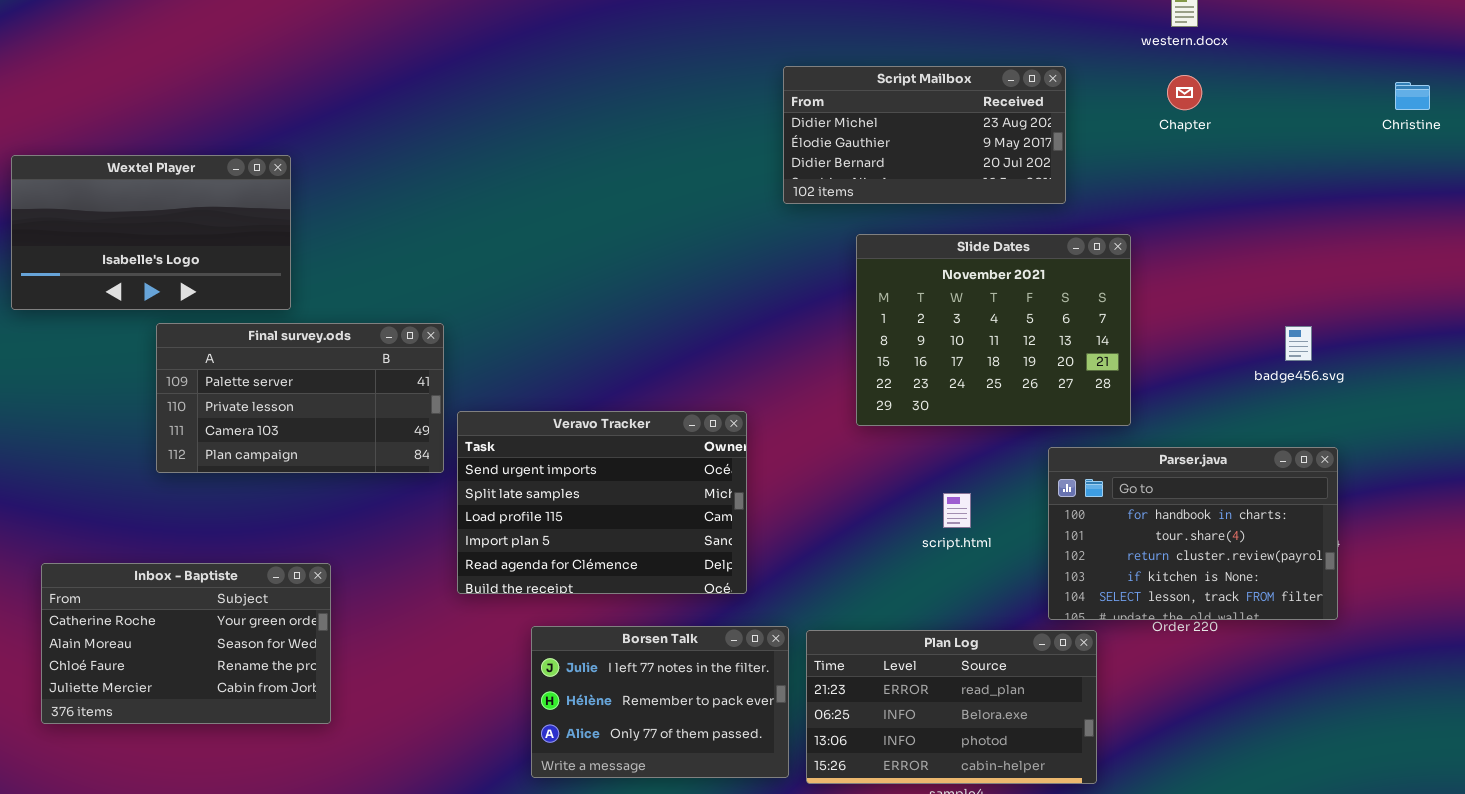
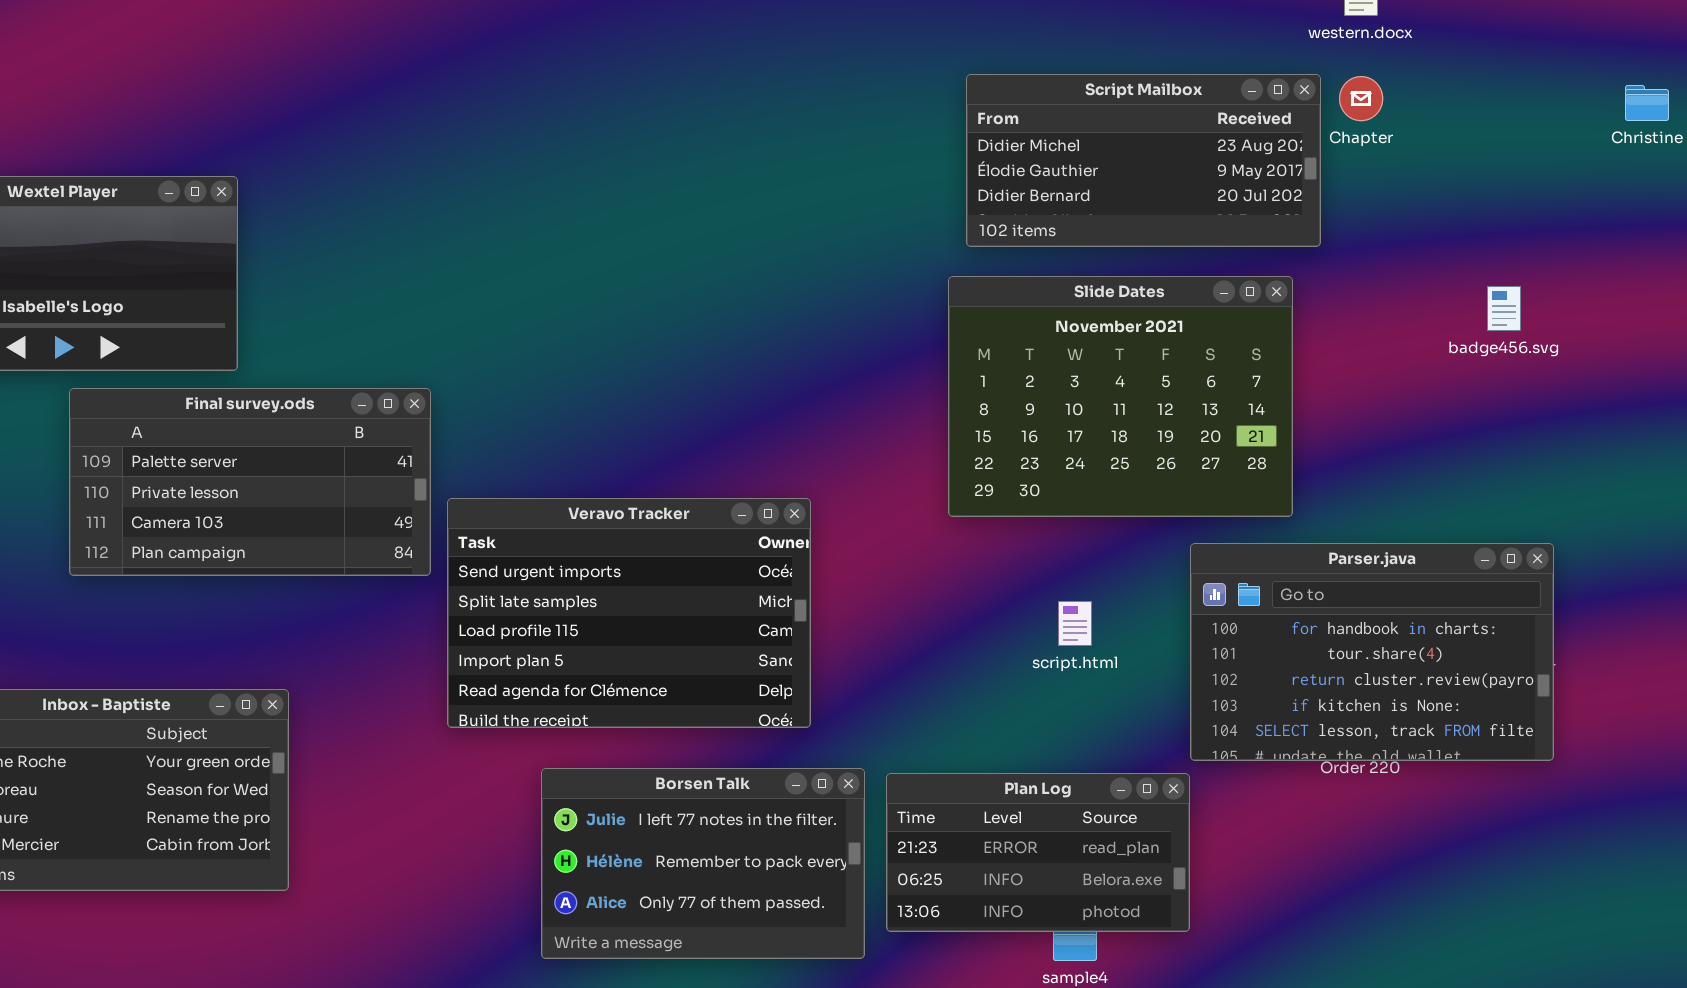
Script Mailbox: [783,66,1066,204] -> [966,74,1321,247], moved
badge456.svg: [1285,326,1312,361] -> [1487,286,1521,331], moved
Plan Log: [806,630,1097,784] -> [886,773,1190,932], resized

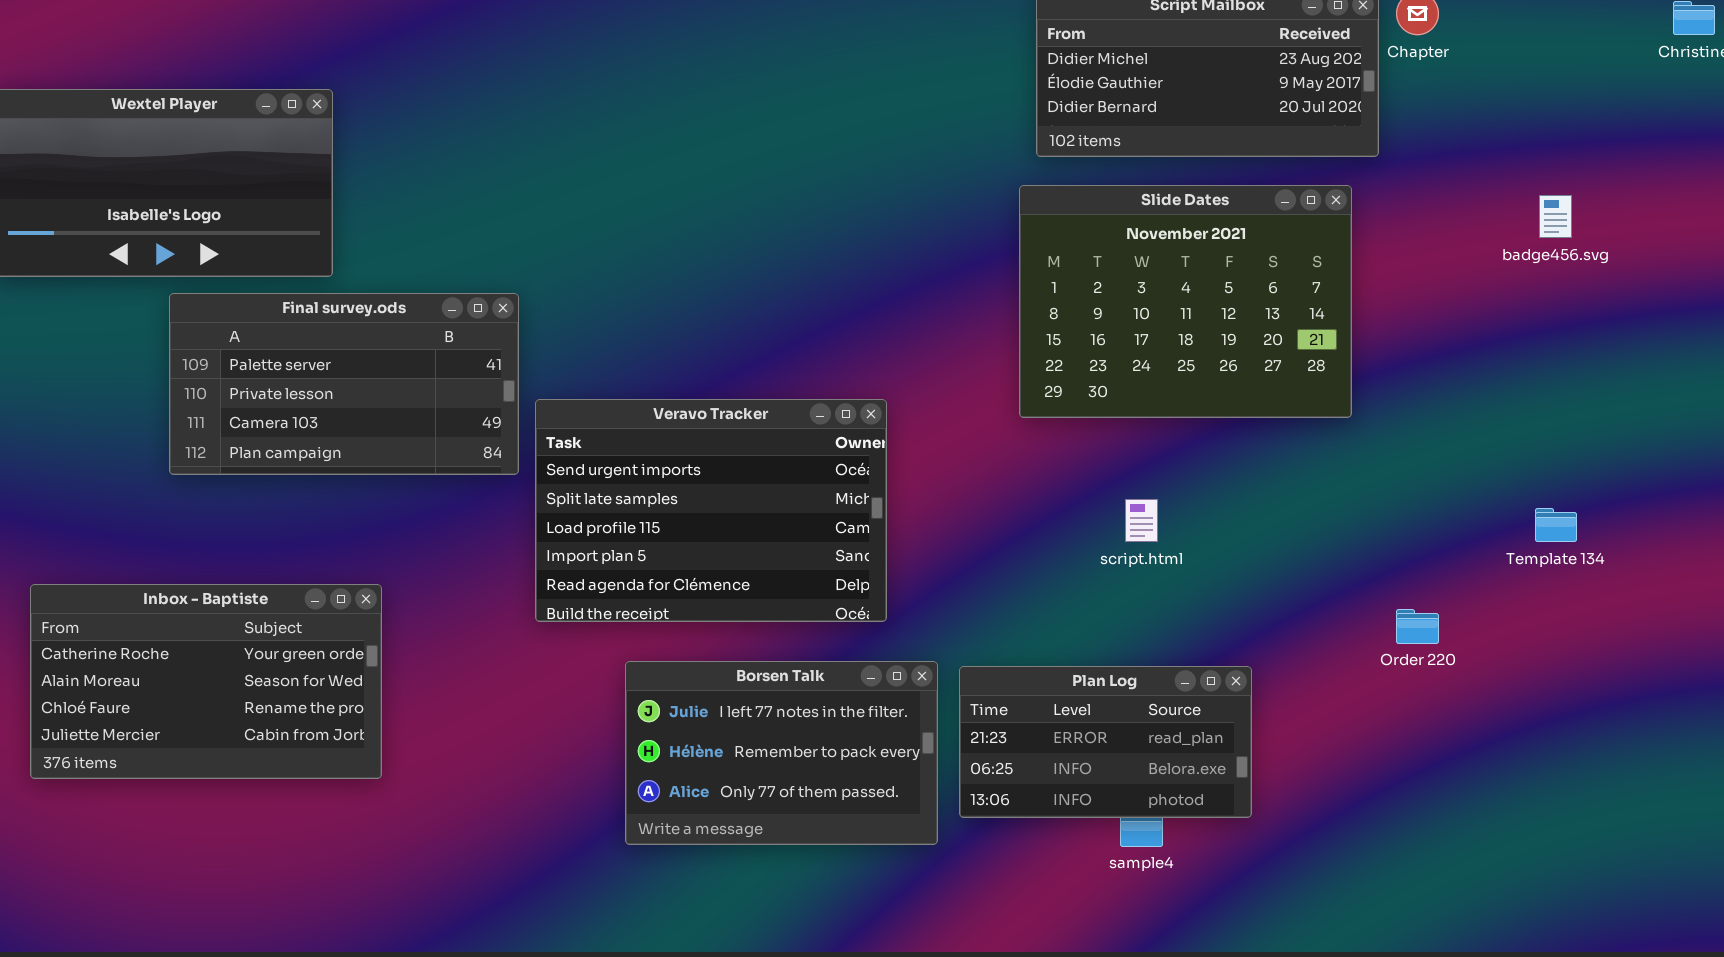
Parser.java: [1190,543,1554,761] -> none, closed

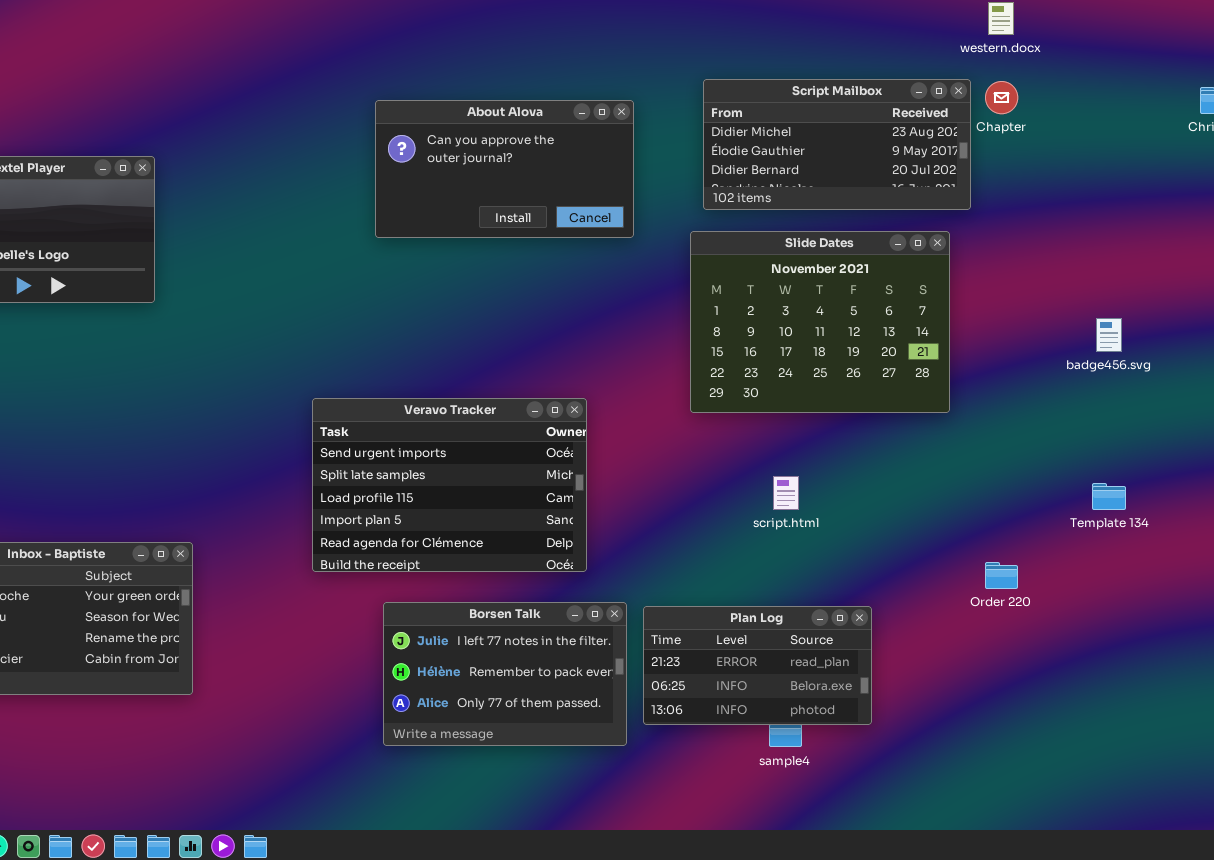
About Alova: none -> [375,100,634,238], opened
badge456.svg: [1539,195,1572,238] -> [1096,318,1122,352], moved
Final survey.ods: [169,293,519,475] -> none, closed

